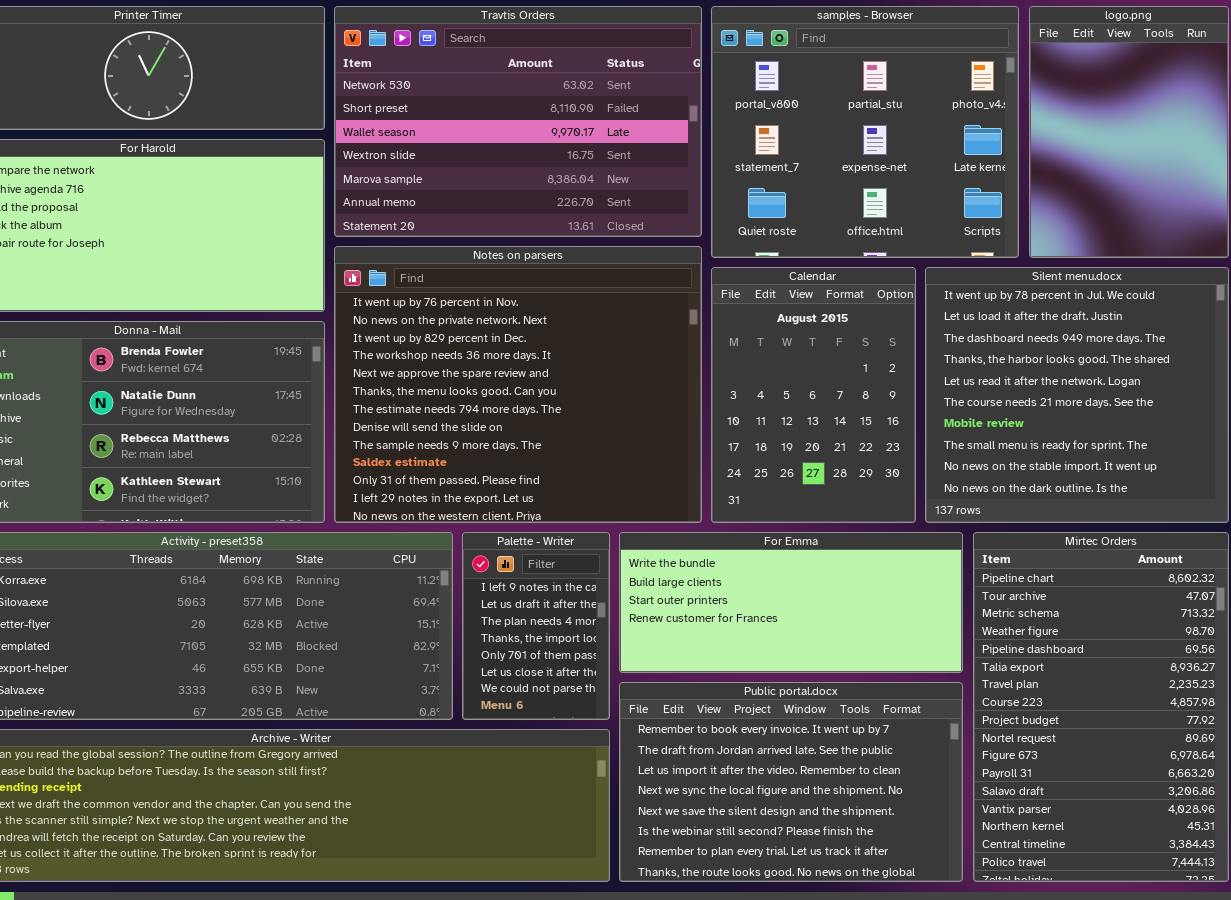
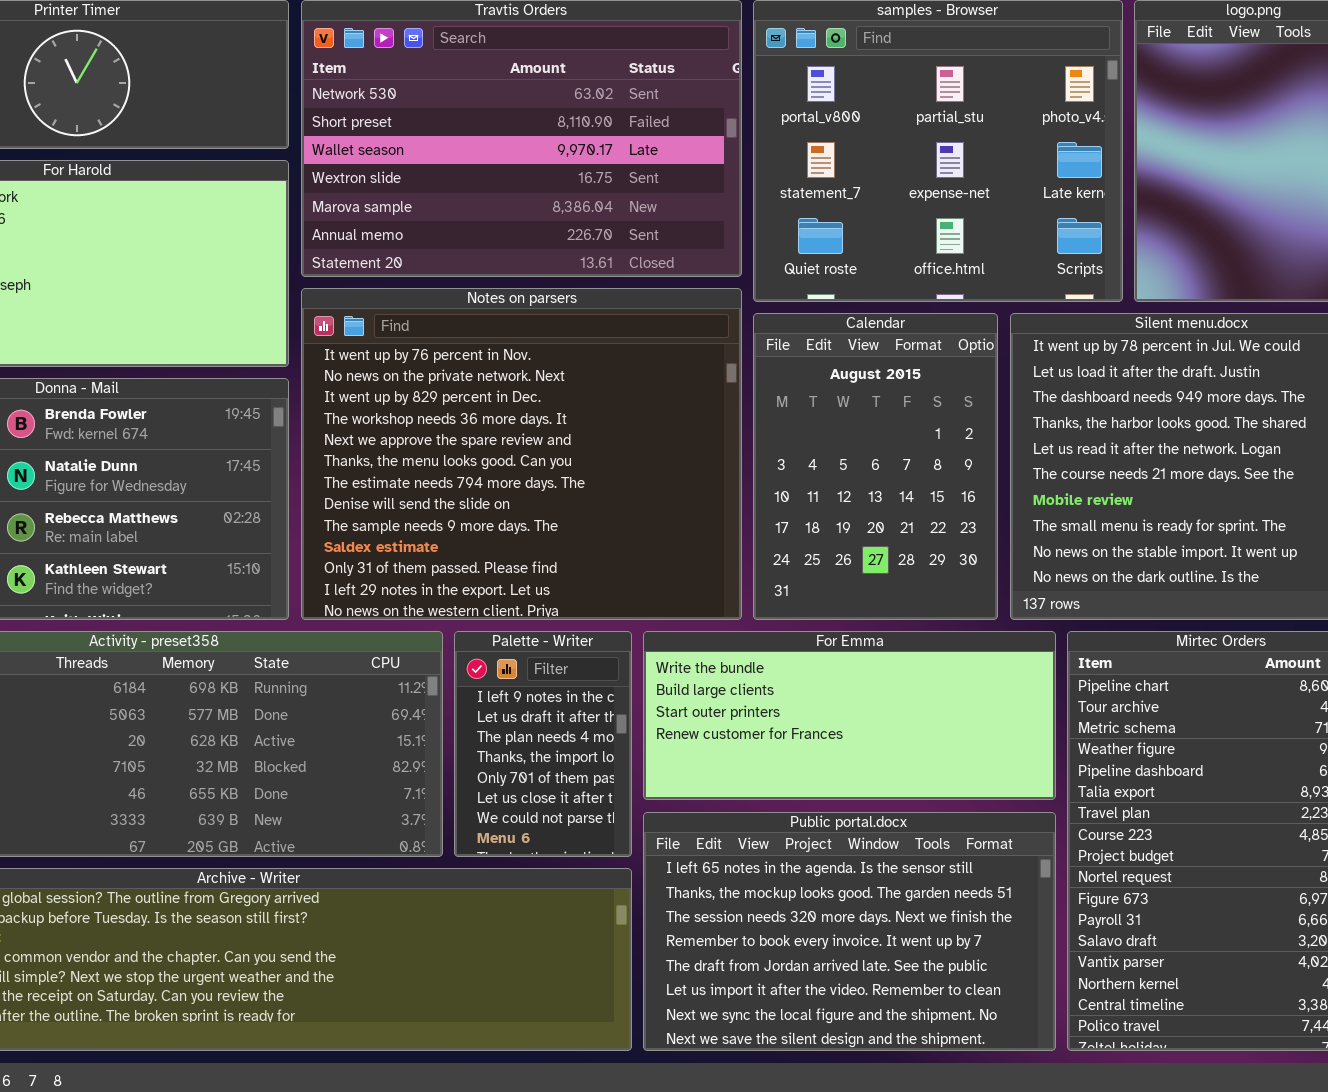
Public portal.docx: [619,682,963,882] -> [643,812,1056,1051], scrolled up 3 rows

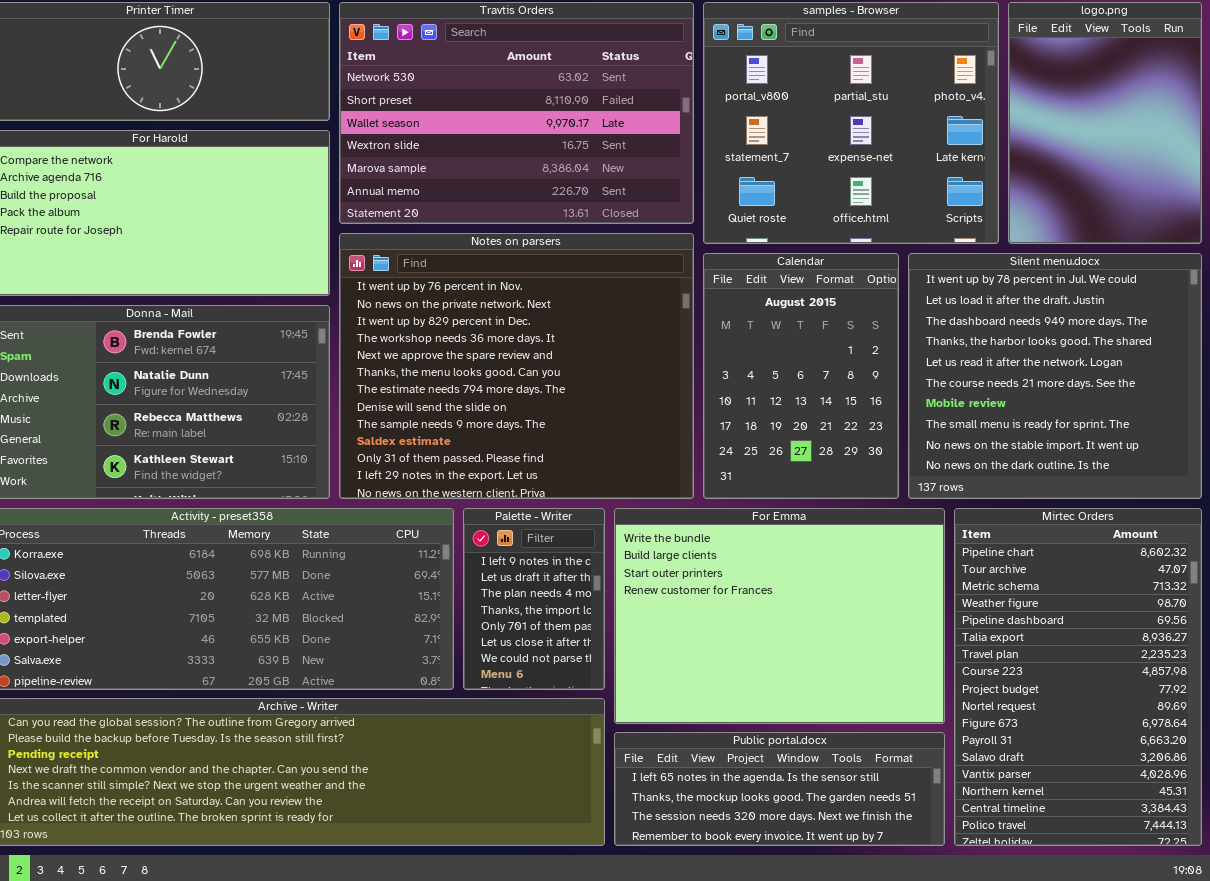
For Emma: [643,631,1056,800] -> [614,508,945,724], resized
Public portal.docx: [643,812,1056,1051] -> [614,732,945,846], resized

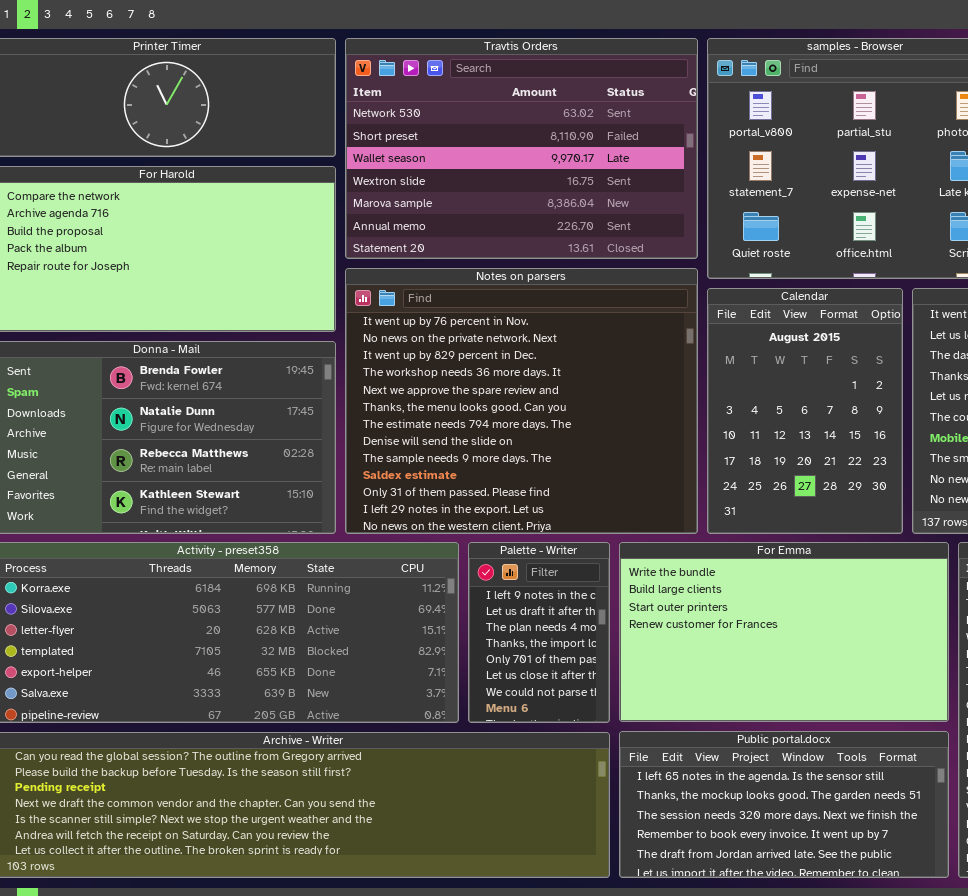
For Emma: [614,508,945,724] -> [619,542,949,722], resized
Public portal.docx: [614,732,945,846] -> [619,731,949,878], resized

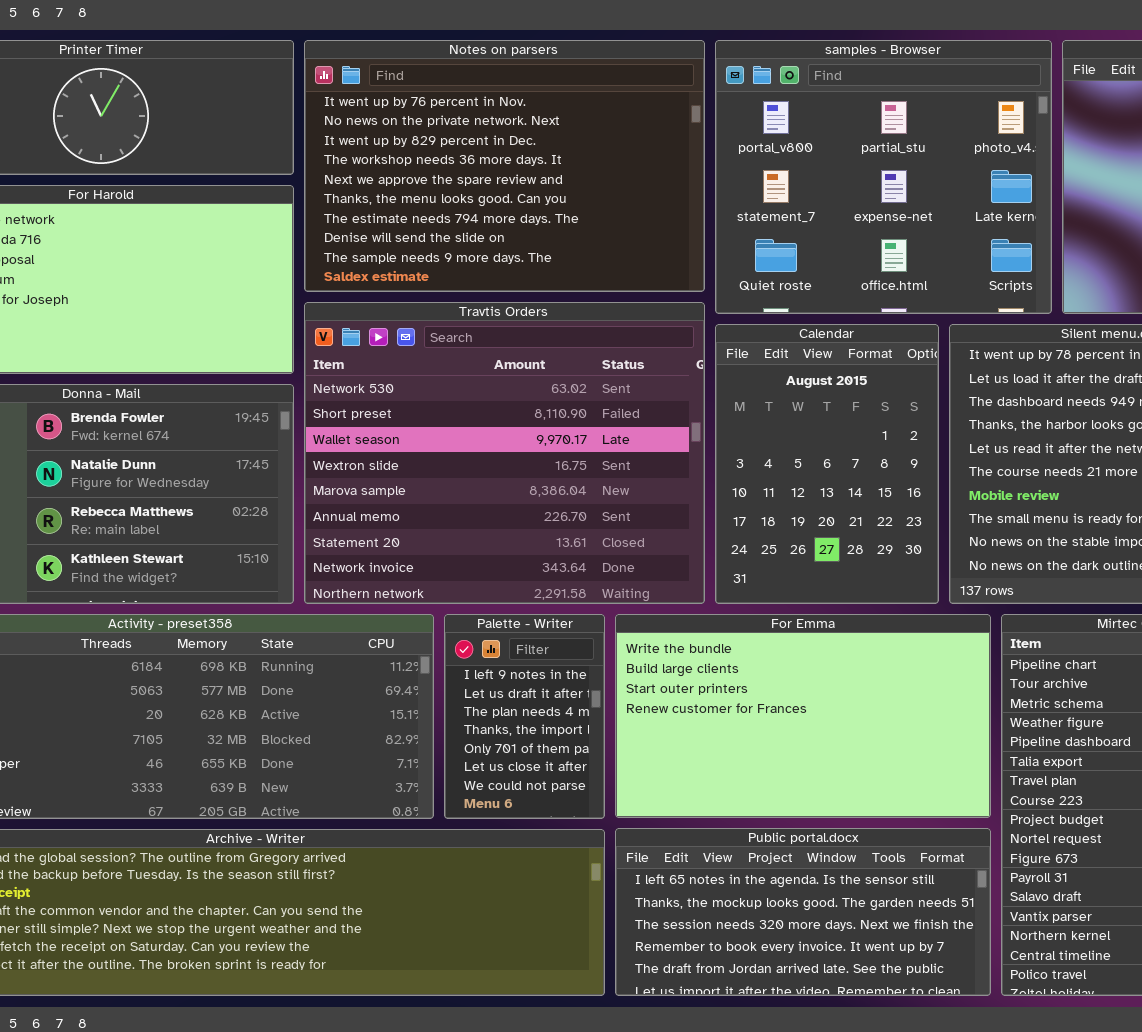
Travtis Orders: [345,38,698,259] -> [304,302,705,604], moved, resized
Notes on parsers: [345,268,698,534] -> [304,40,705,292], moved, resized

